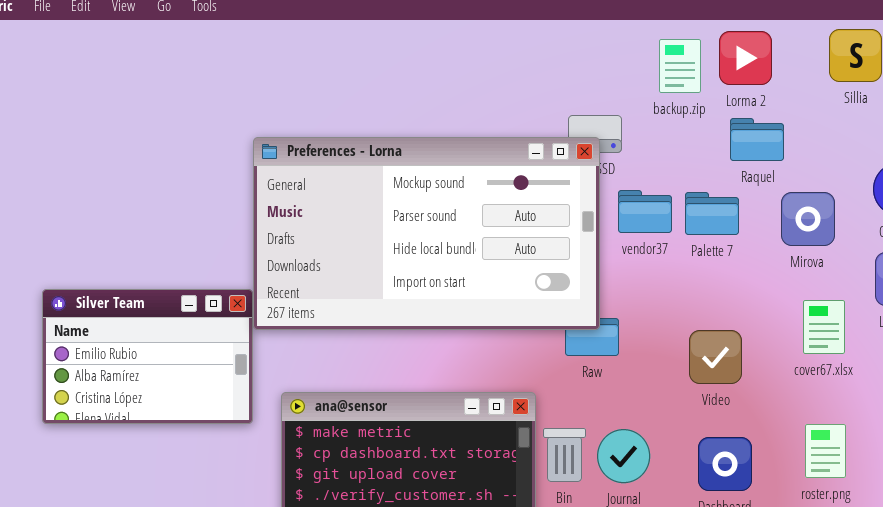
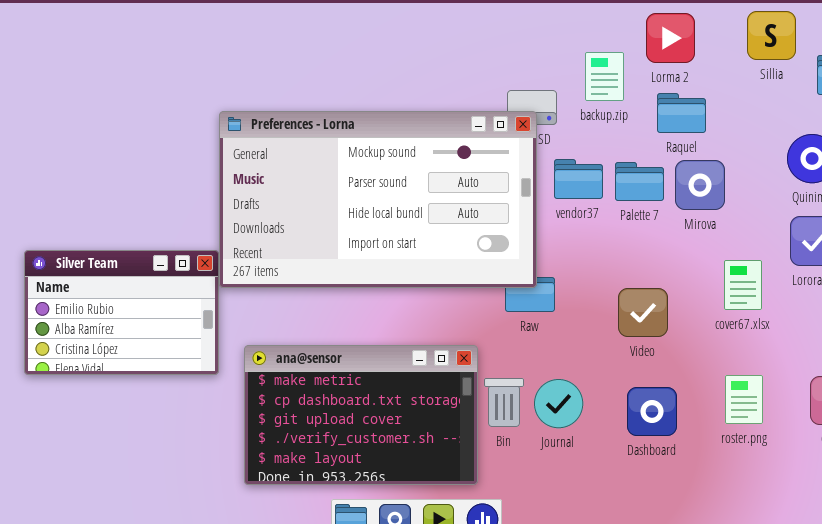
backup.zip: [659,39,701,93] -> [585,52,624,101], moved
Mirova: [781,192,835,246] -> [675,160,725,210], moved

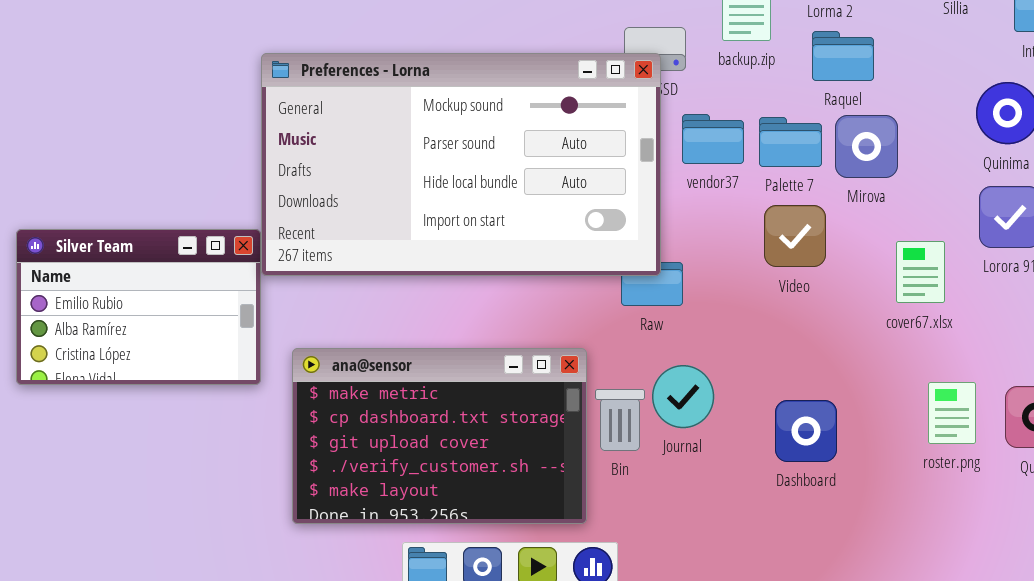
Video: [618,288,668,337] -> [764,205,826,267], moved
roster.png: [725,375,763,424] -> [928,382,976,444], moved
Journal: [534,379,583,428] -> [652,365,714,428], moved

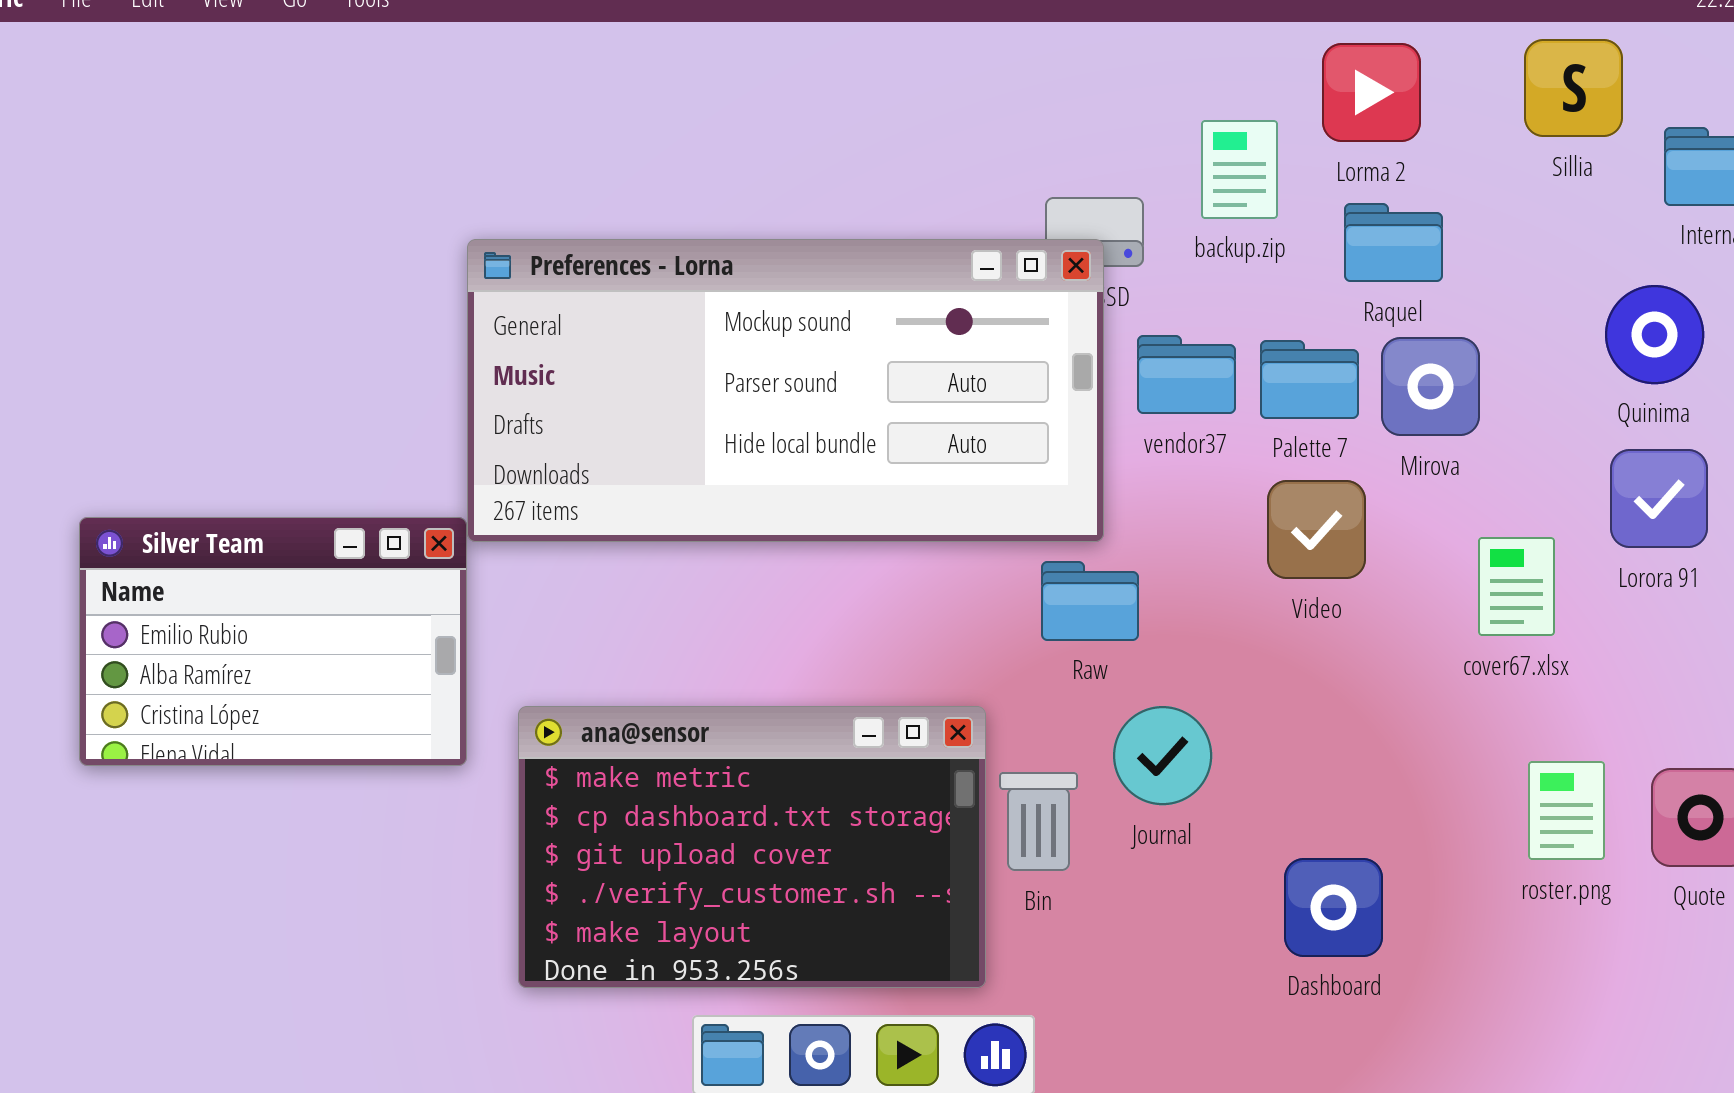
Preferences - Lorna: [261,53,661,276] -> [467,239,1104,542], resized
Journal: [652,365,714,428] -> [1113,706,1212,805], moved
Dashboard: [775,400,837,462] -> [1284,858,1383,957], moved

